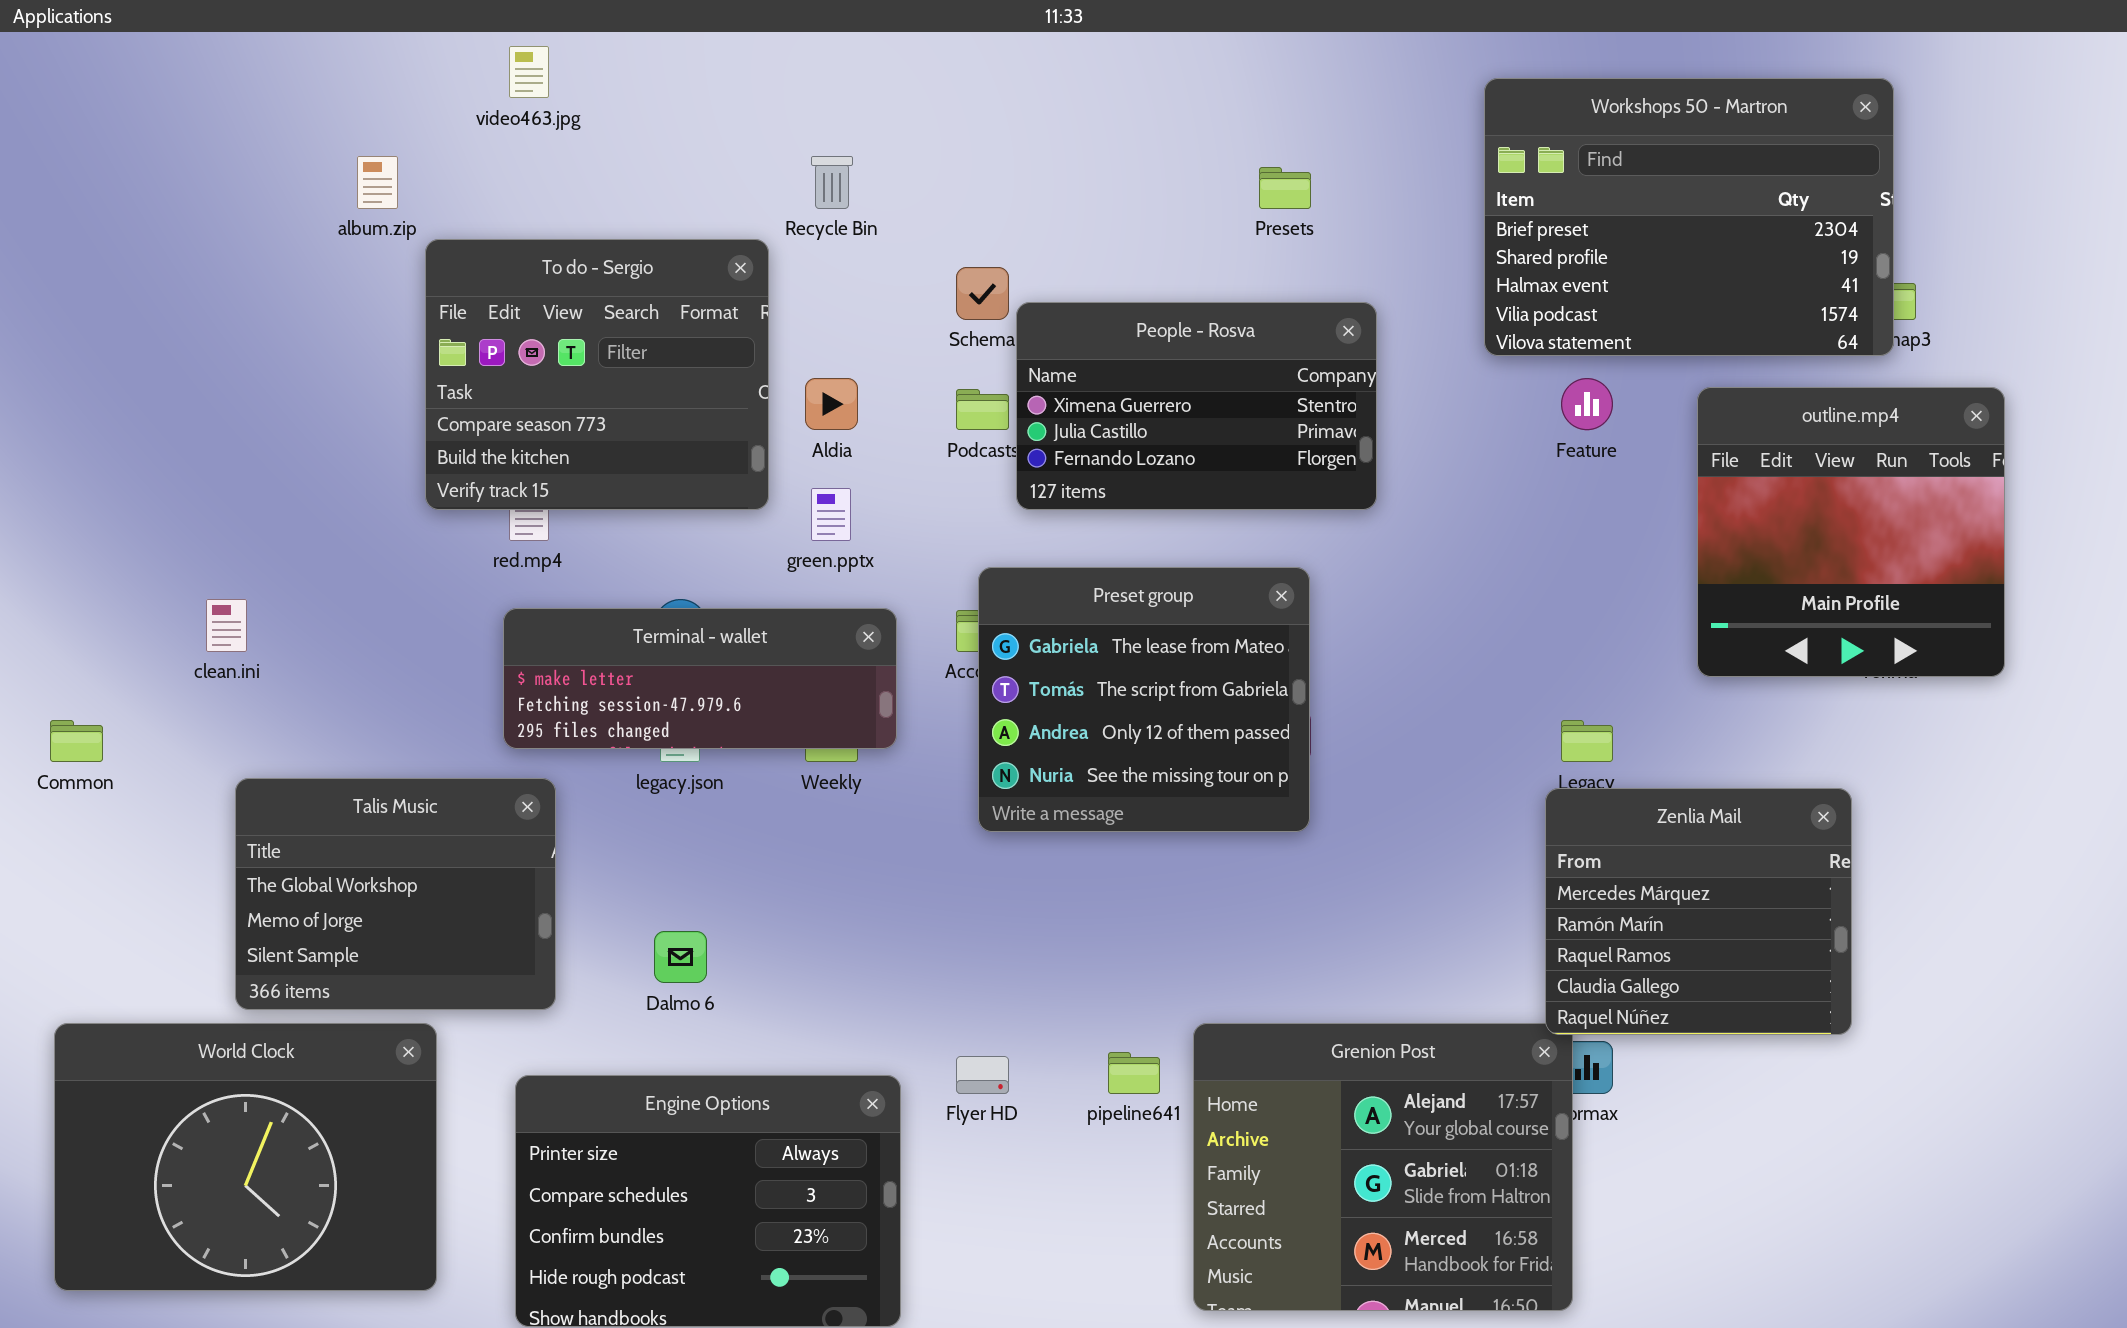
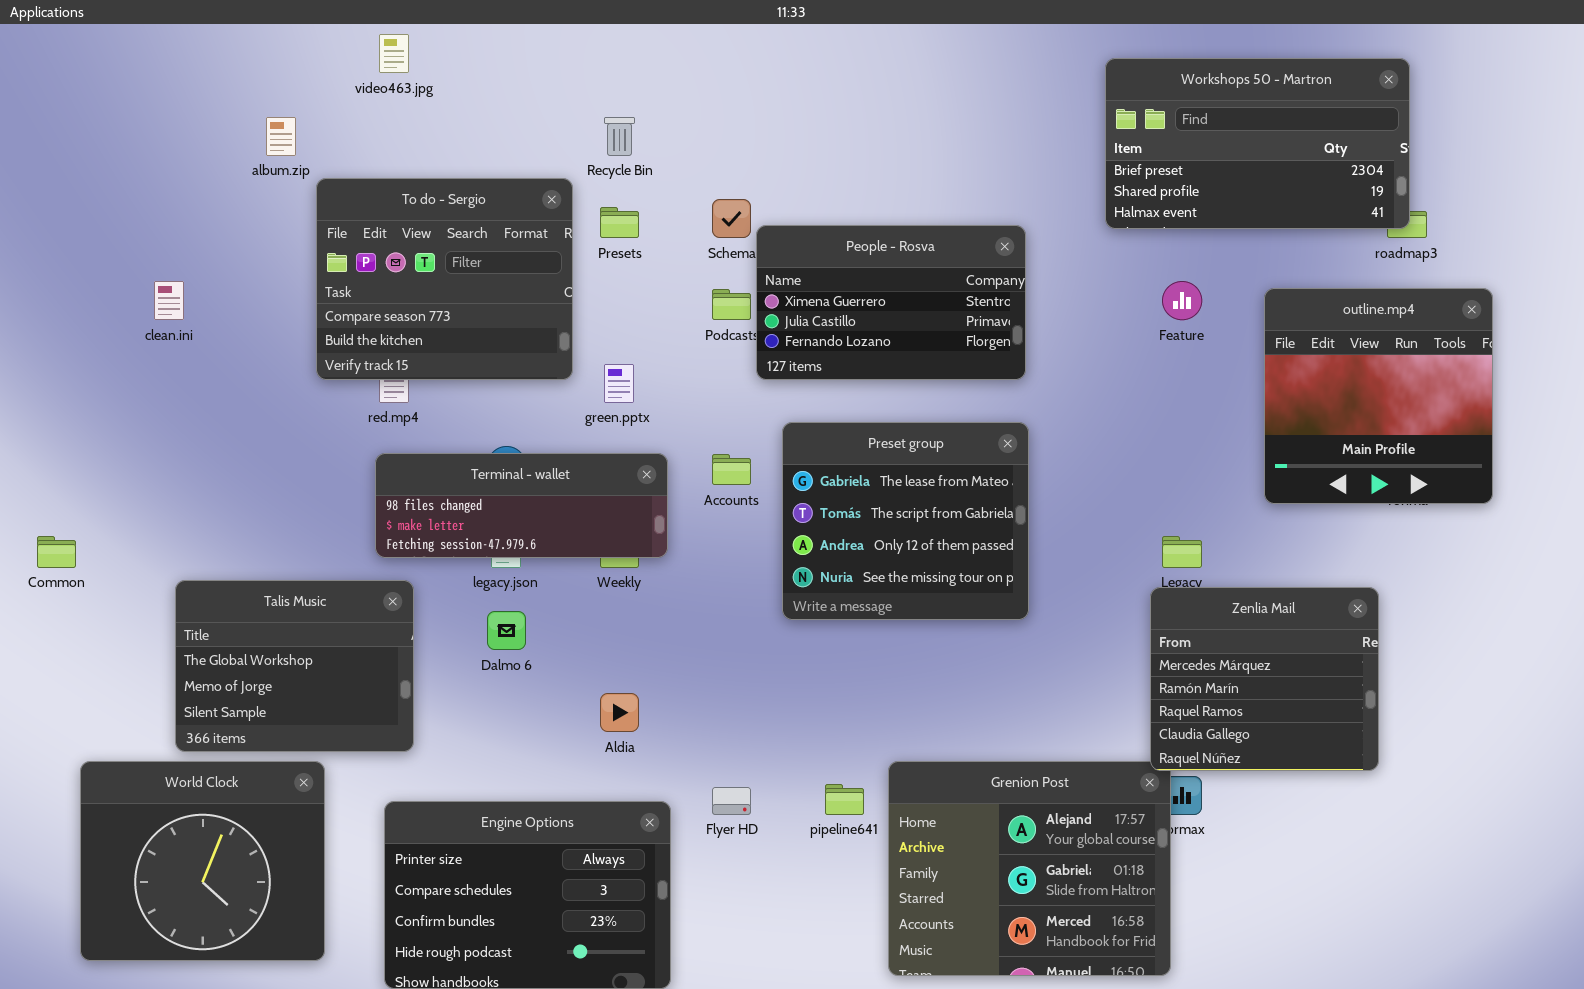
Workshops 50 - Martron: [1484,78,1894,356] -> [1105,58,1410,229], resized
Presets: [1259,167,1311,209] -> [600,207,639,238], moved
Aldia: [805,378,858,430] -> [600,693,639,732], moved
Preset group: [978,567,1310,832] -> [782,422,1029,620], moved
clean.ini: [206,599,247,652] -> [154,281,184,320], moved
Terminal - wallet: [503,608,897,749] -> [375,453,668,558], scrolled up 1 row
Dalmo 6: [654,931,707,983] -> [487,611,526,650], moved
World Clock: [54,1023,437,1291] -> [80,761,325,961], resized

